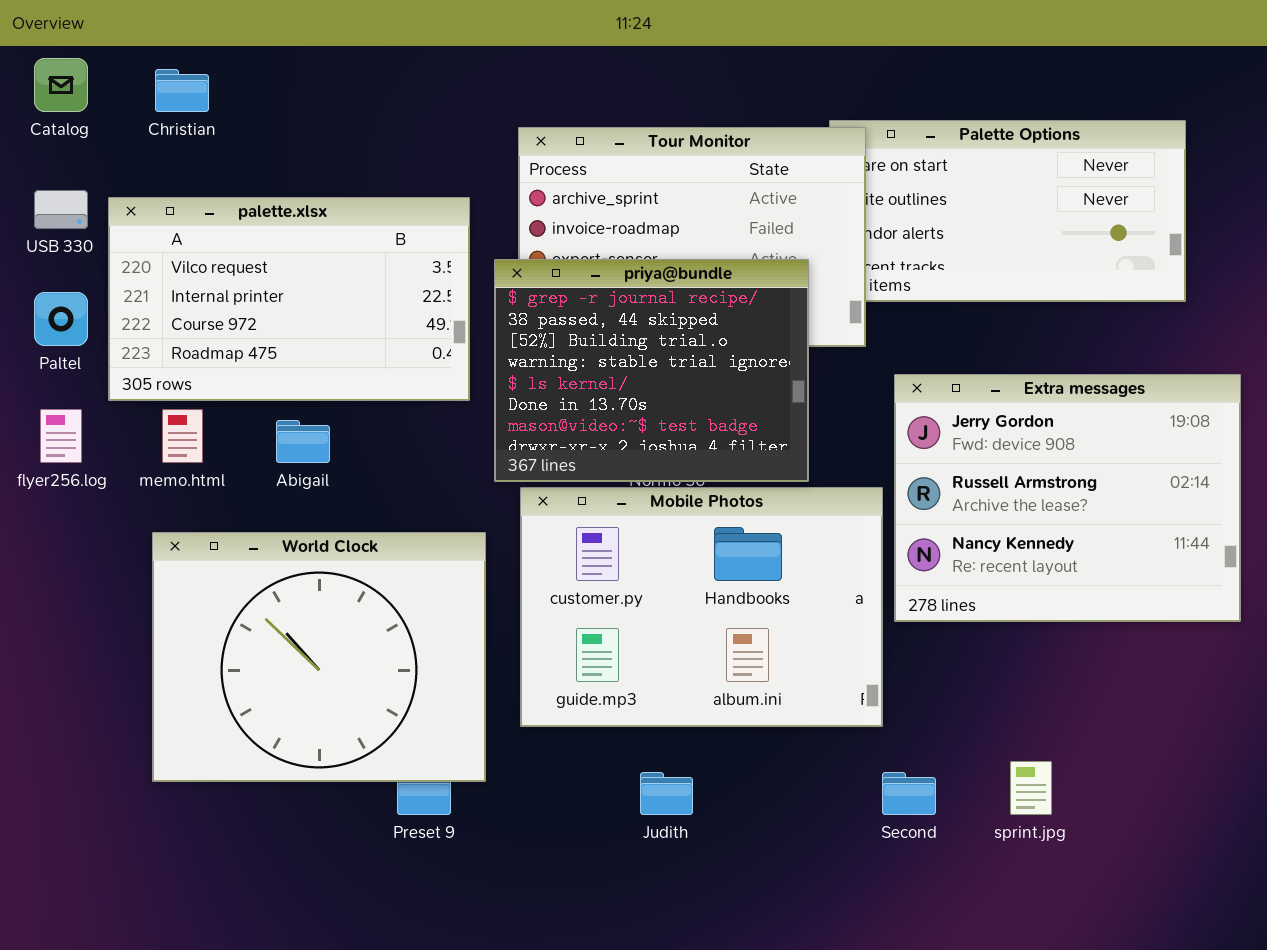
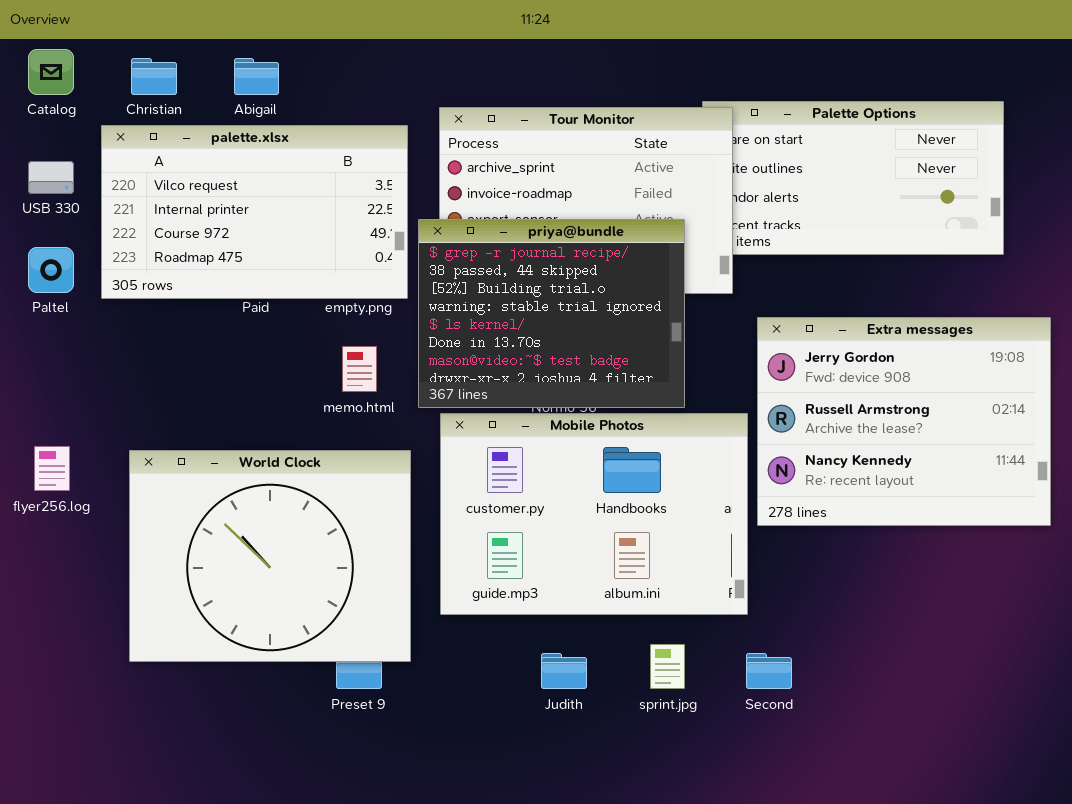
palette.xlsx: [108,197,470,401] -> [101,125,408,299], moved
flyer256.log: [40,409,82,463] -> [34,446,70,491], moved
memo.html: [162,409,203,463] -> [342,346,377,392], moved
Abigail: [276,420,330,463] -> [234,58,279,95], moved
sprint.jpg: [1010,761,1052,815] -> [650,644,685,689], moved

